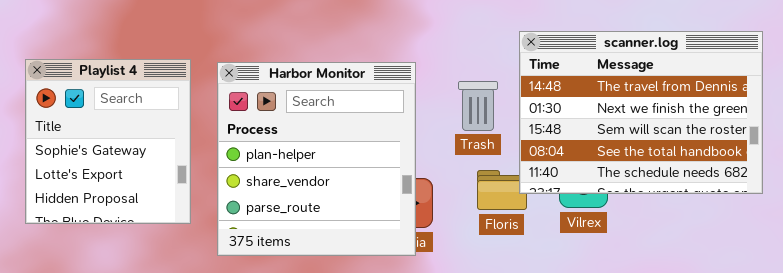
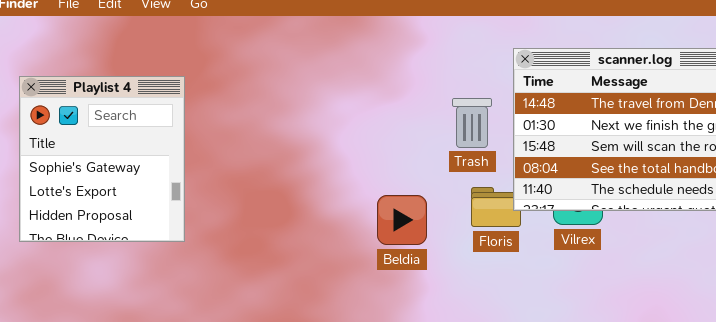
Harbor Monitor: [217,62,416,256] -> none, closed

